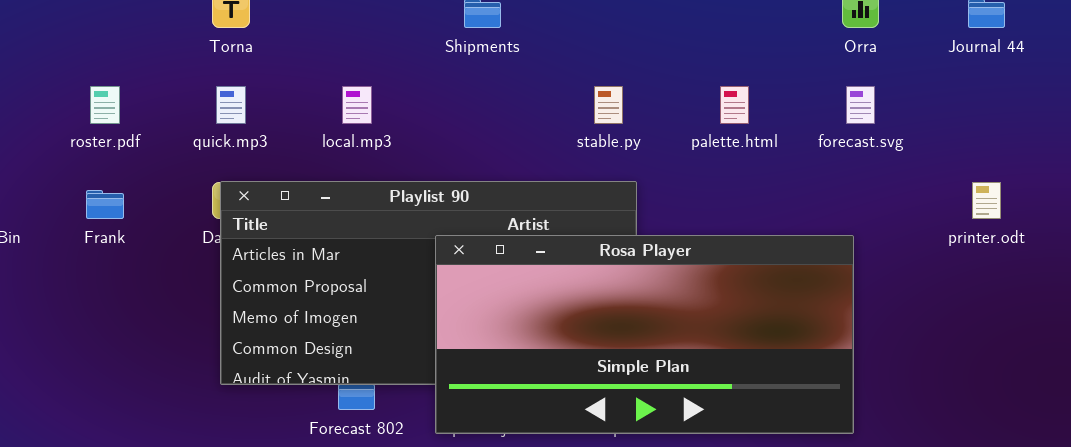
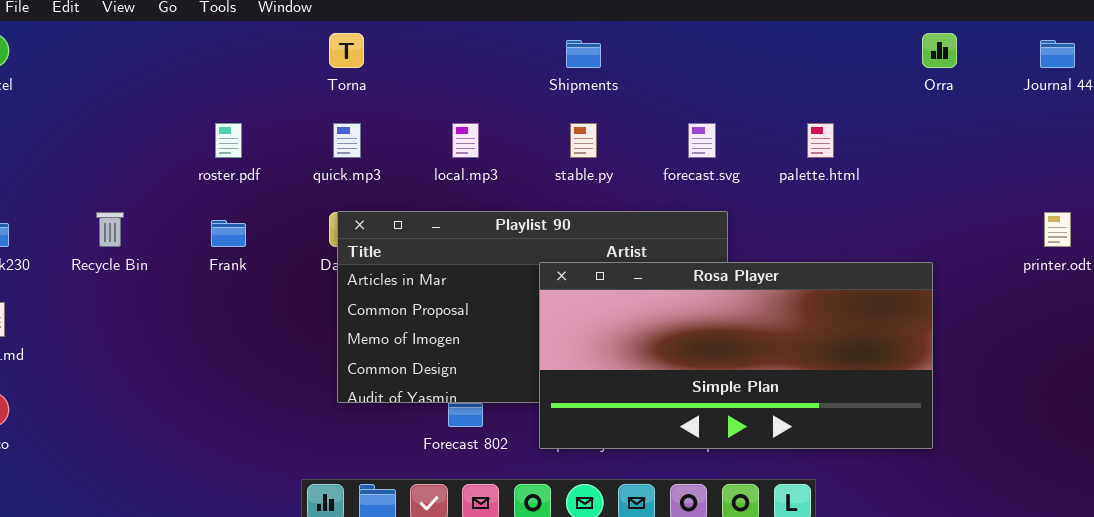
stable.py: [594,86,623,124] -> [570,123,597,158], moved
forecast.svg: [846,86,875,124] -> [688,123,716,158], moved

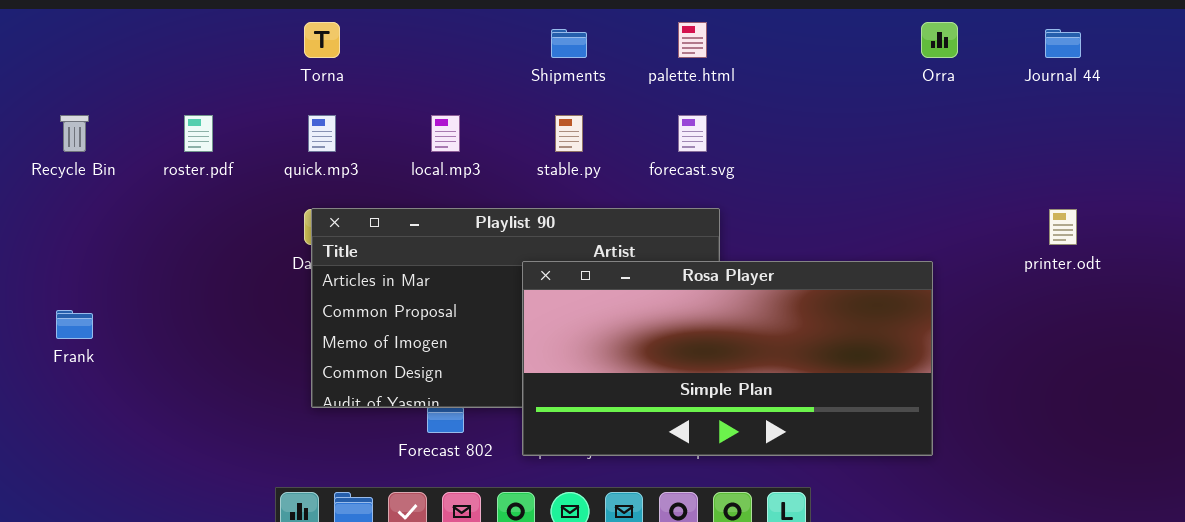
palette.html: [807,123,834,158] -> [678,22,707,58], moved
Recycle Bin: [96,212,124,247] -> [60,115,89,152], moved
Frank: [211,220,246,247] -> [56,310,93,339], moved

